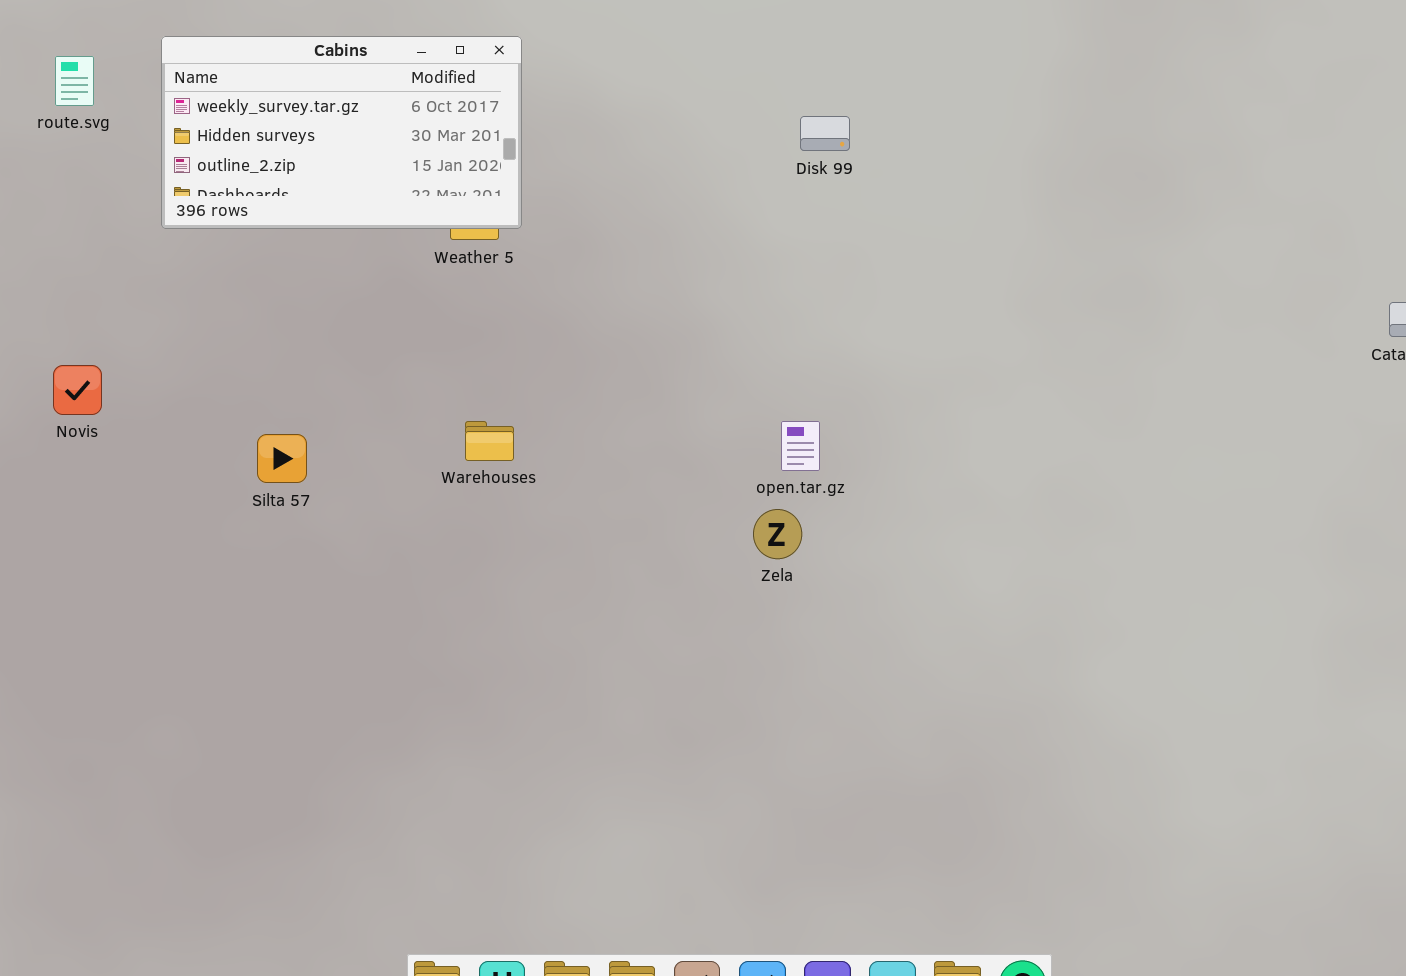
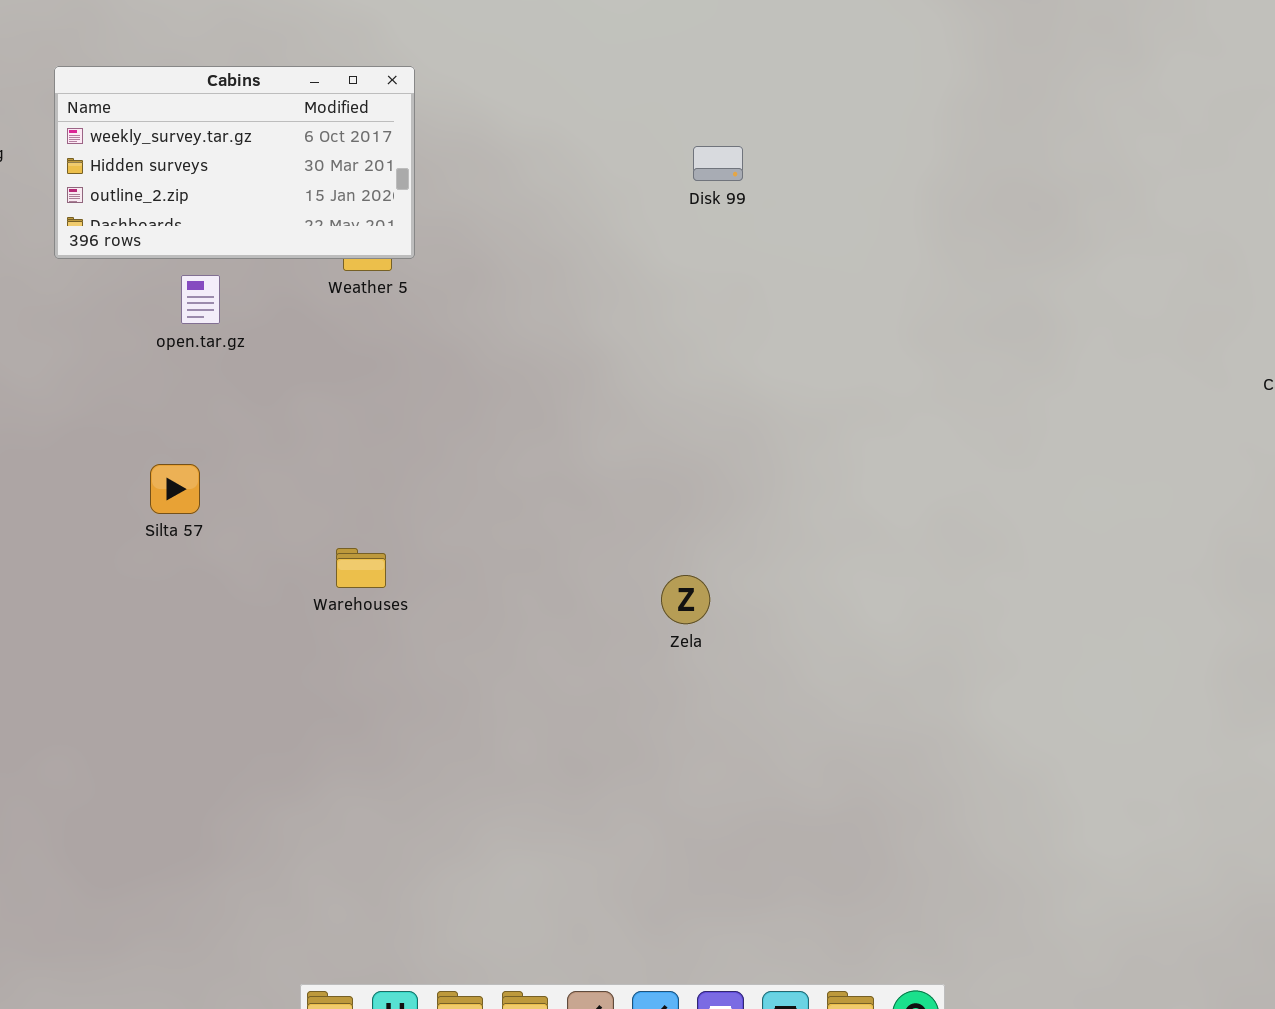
Warehouses: [465,421,514,461] -> [336,548,386,588], moved
open.tar.gz: [781,421,820,471] -> [181,275,220,324], moved
Zela: [753,509,802,559] -> [661,575,710,624], moved

